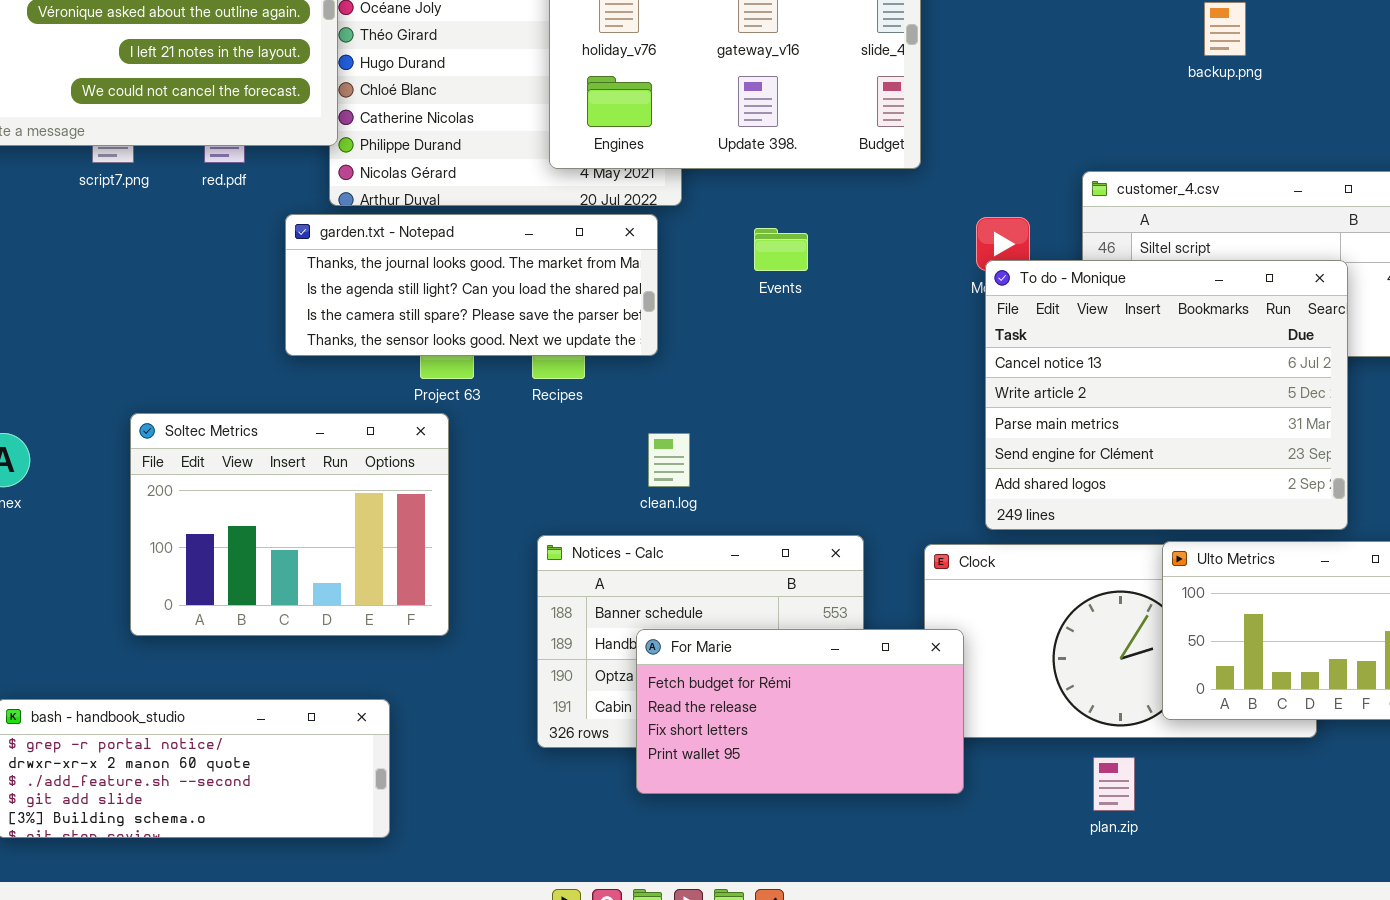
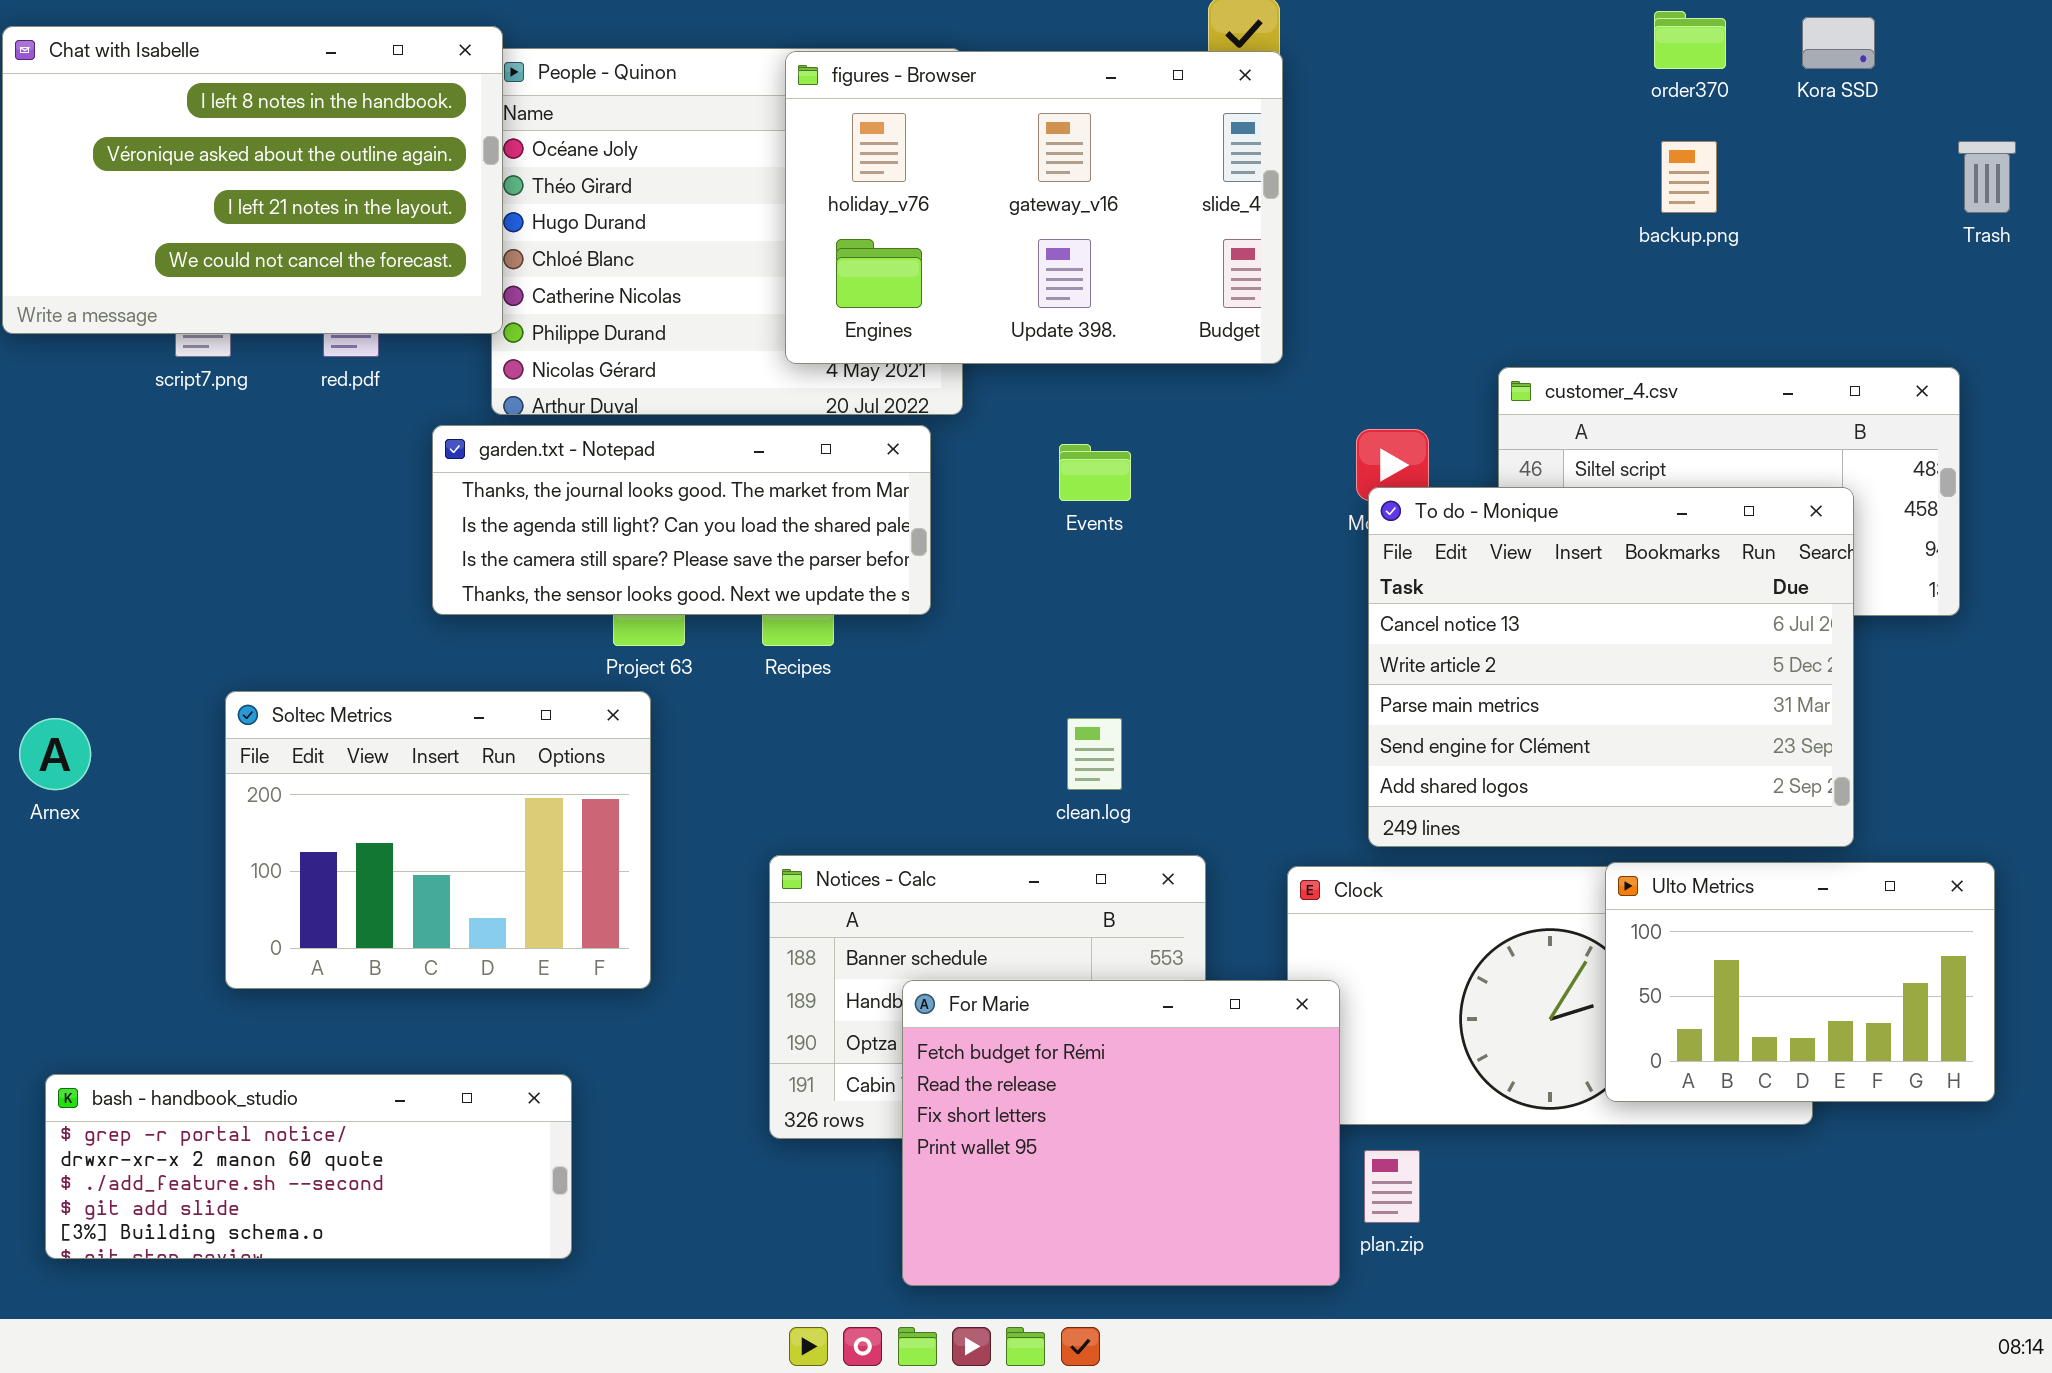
clean.log: [648,433,690,487] -> [1067,718,1122,790], moved
For Marie: [636,629,964,794] -> [902,980,1340,1286], resized
plan.zip: [1093,757,1135,811] -> [1364,1150,1420,1223], moved

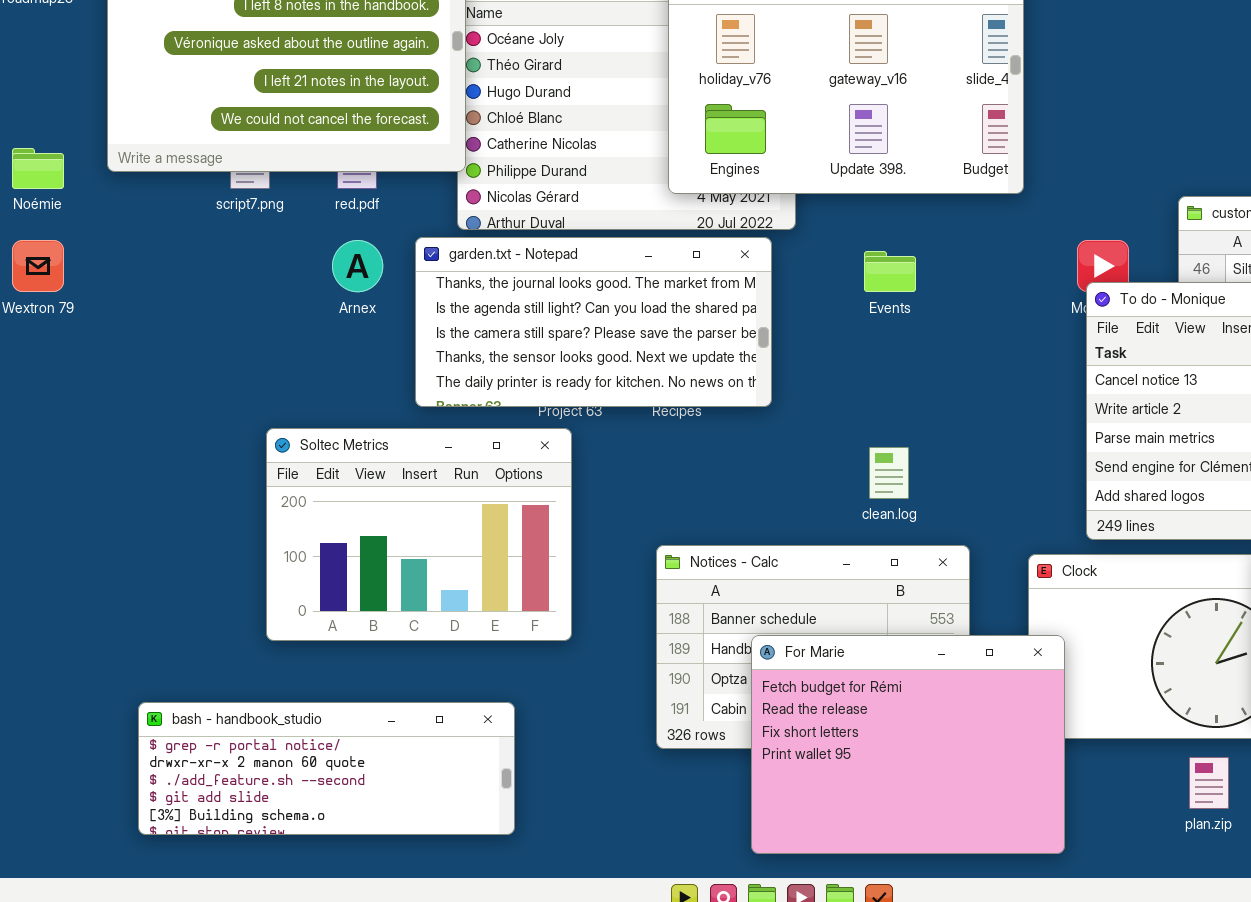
garden.txt - Notepad: [432,425,931,615] -> [415,237,772,407], resized
Arnex: [19,718,91,790] -> [332,240,383,292], moved
plan.zip: [1364,1150,1420,1223] -> [1189,757,1229,809], moved

